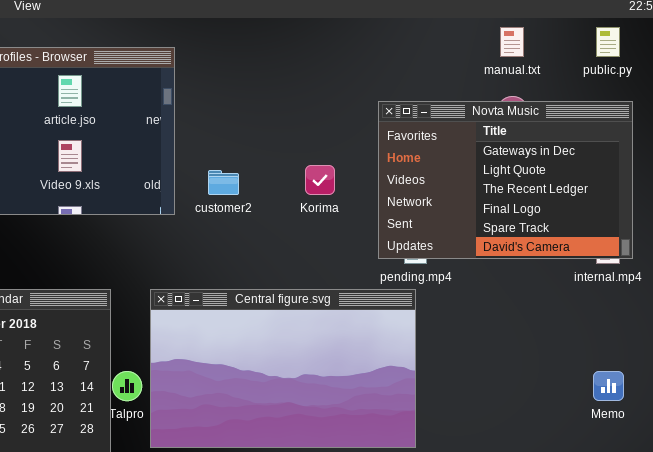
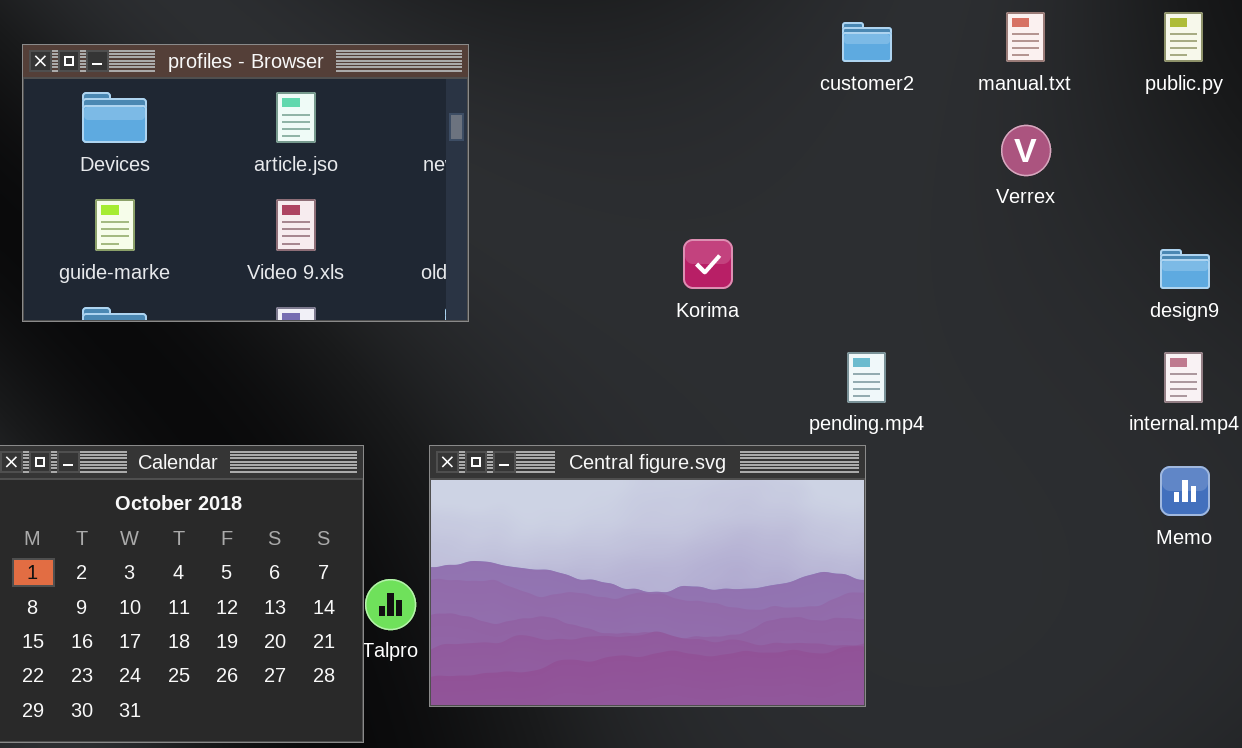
Novta Music: [378,101,633,259] -> none, closed
customer2: [208,170,239,195] -> [842,22,892,62], moved
Memo: [593,371,624,401] -> [1160,466,1210,516], moved

